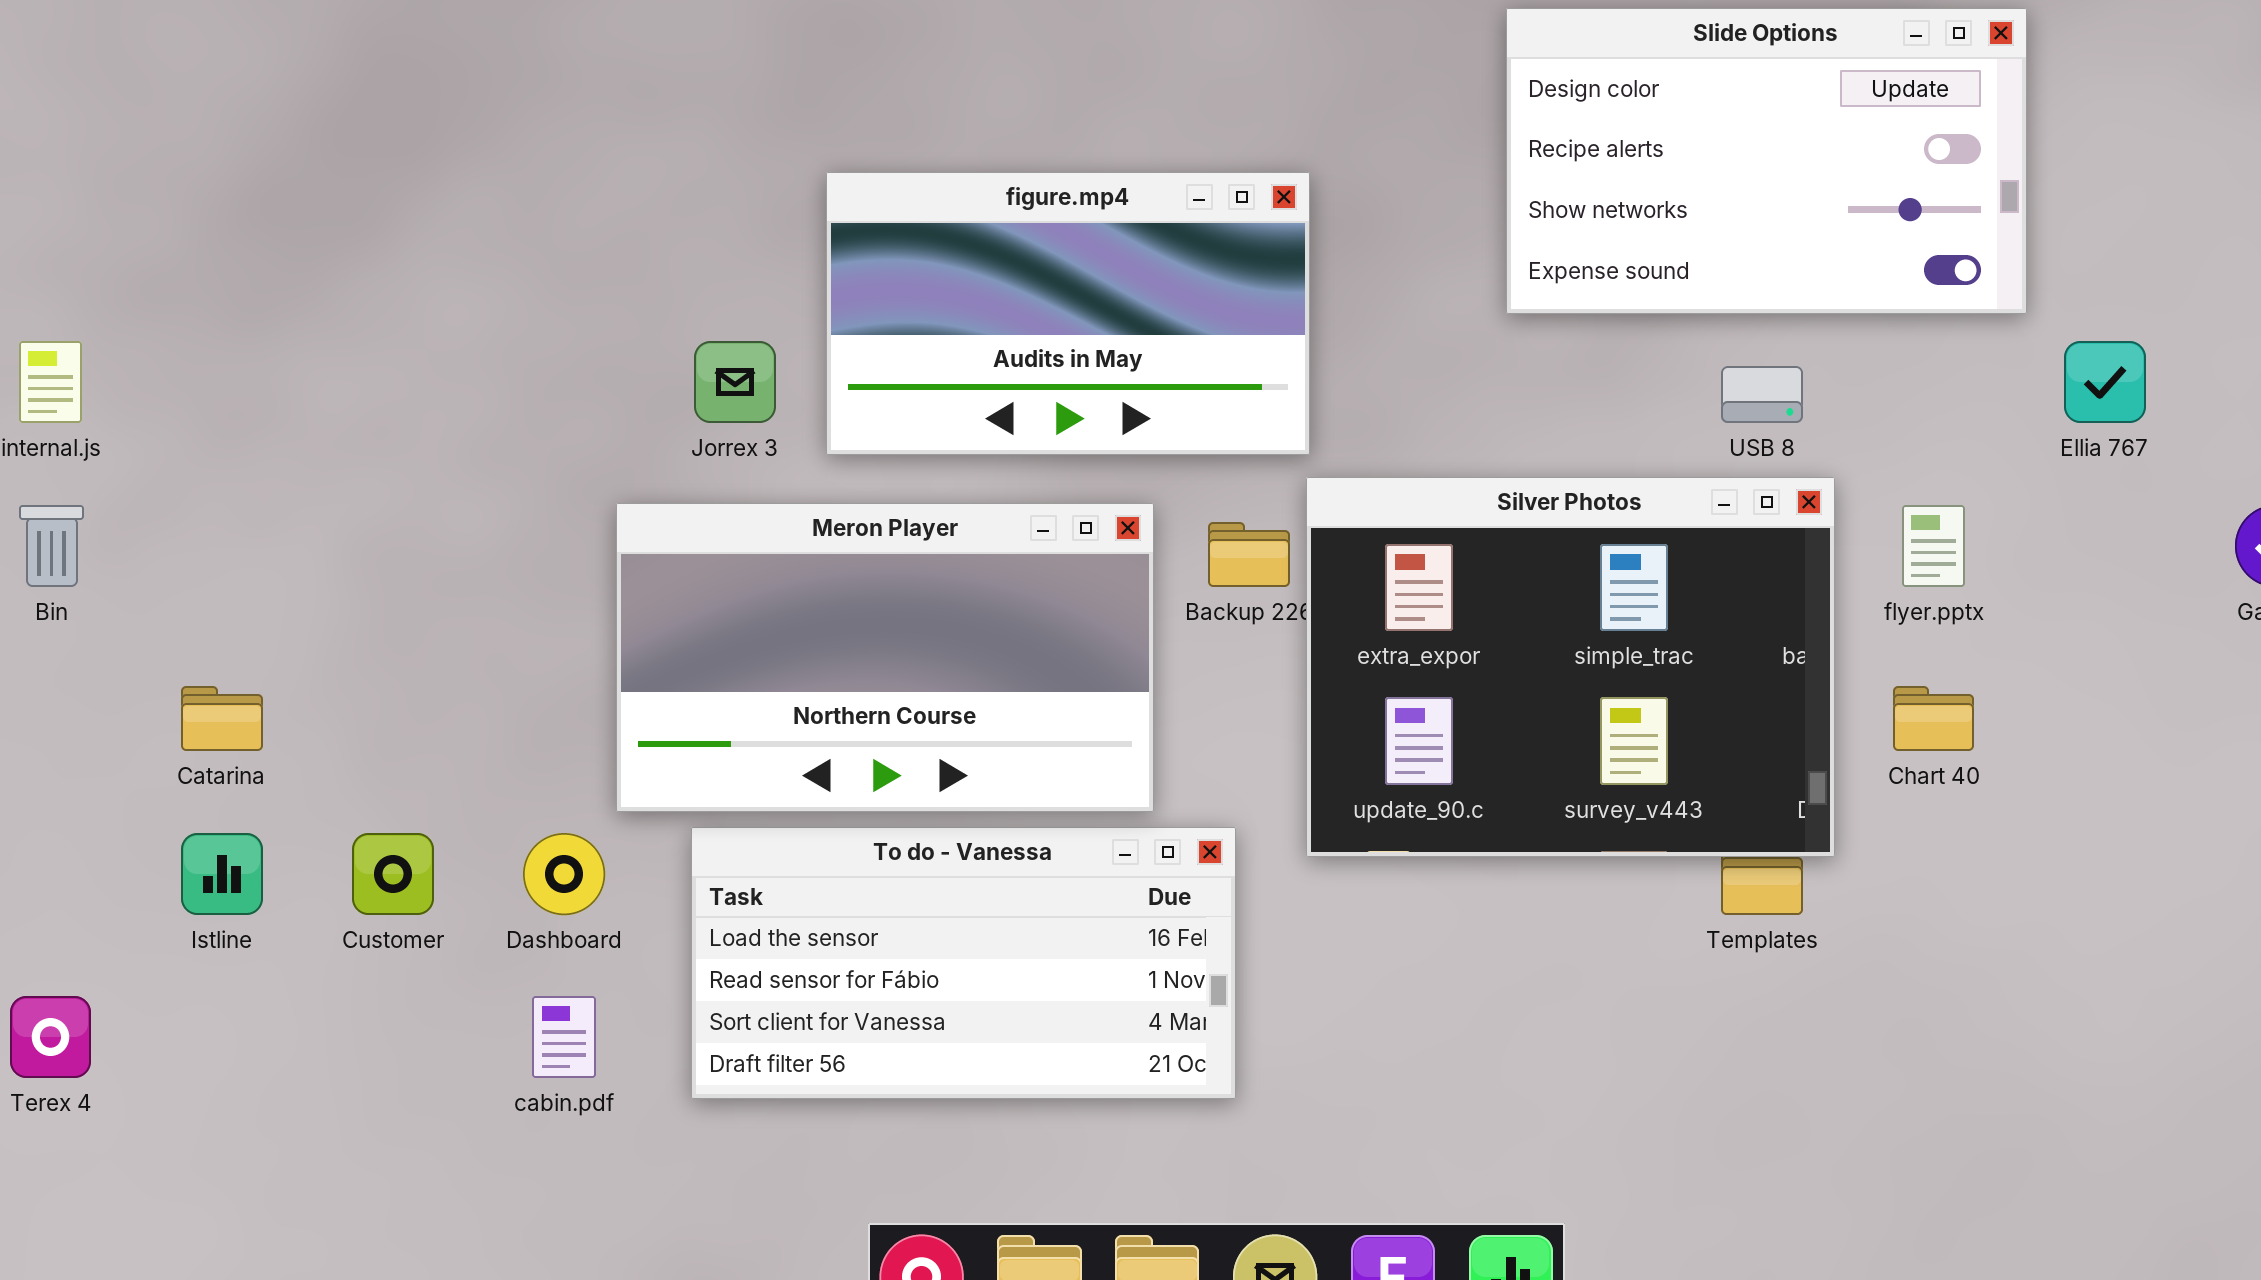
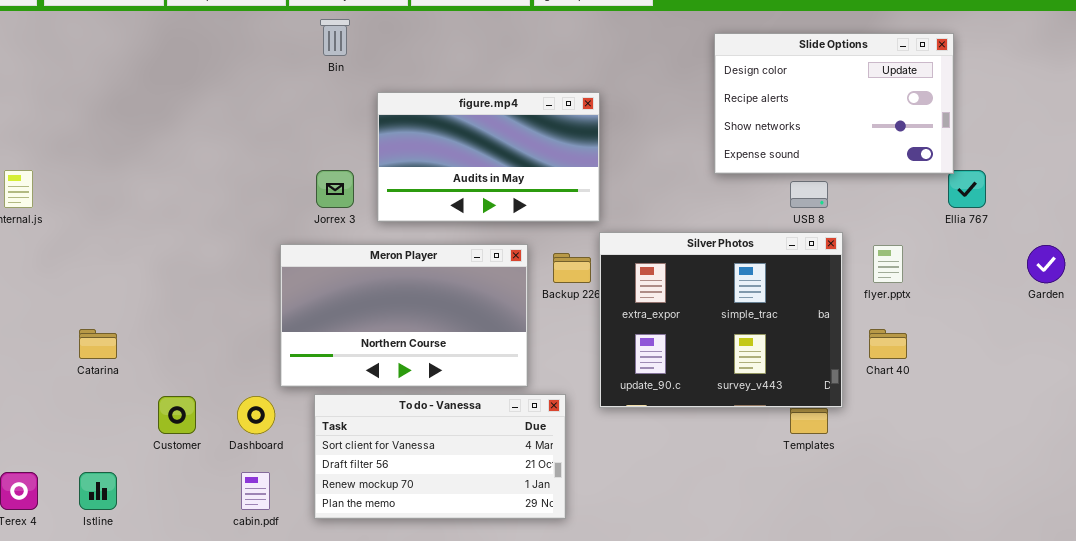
Slide Options: [1506,8,2027,314] -> [714,33,954,174], moved
Bin: [19,505,84,587] -> [320,19,350,56], moved
To do - Vanessa: [691,827,1236,1099] -> [314,394,566,519], scrolled down 2 rows
Istline: [181,833,263,915] -> [79,472,117,510], moved

